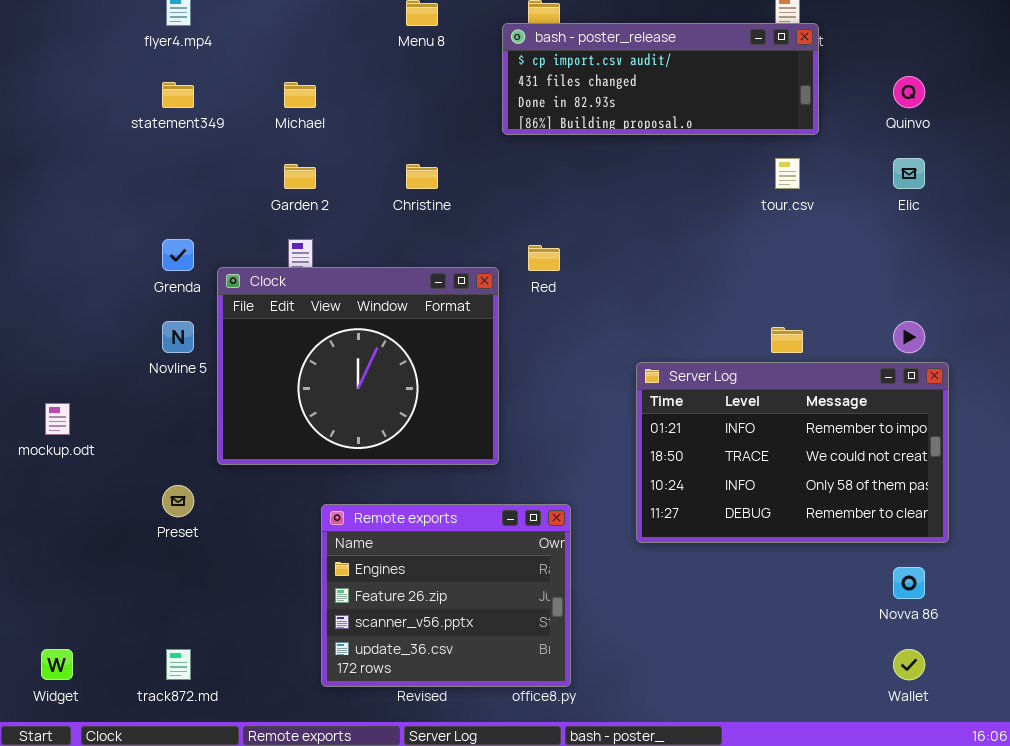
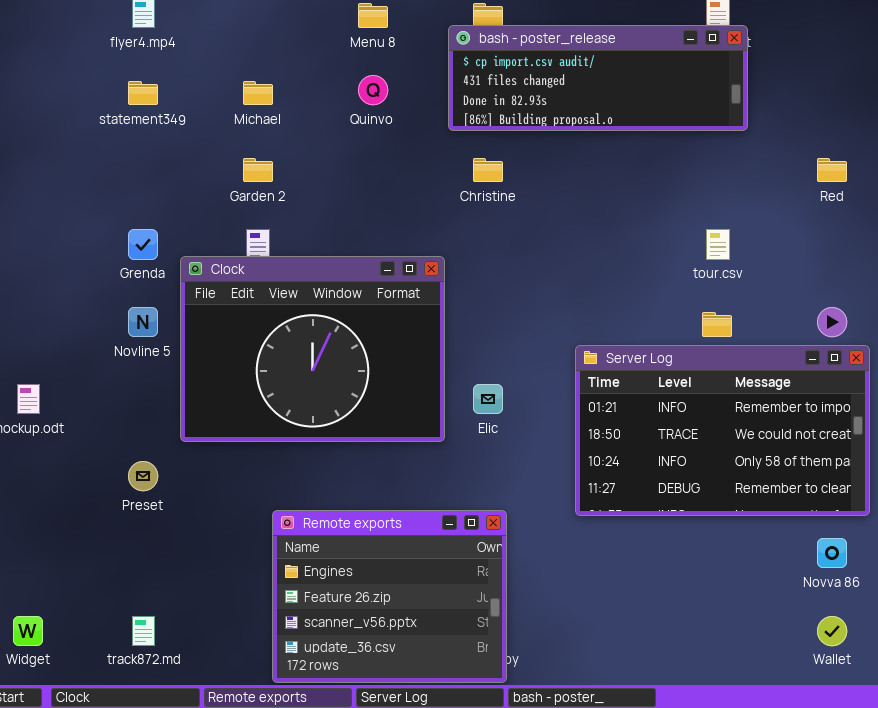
Quinvo: [893,76,925,108] -> [358,75,388,105], moved
tour.csv: [775,158,800,189] -> [706,229,730,260], moved
Elic: [893,158,925,189] -> [473,384,503,414], moved
Christine: [406,164,438,189] -> [473,158,503,182], moved
Red: [528,245,560,271] -> [817,158,847,182], moved
Remote exports: [321,504,571,687] -> [272,510,507,683], moved

